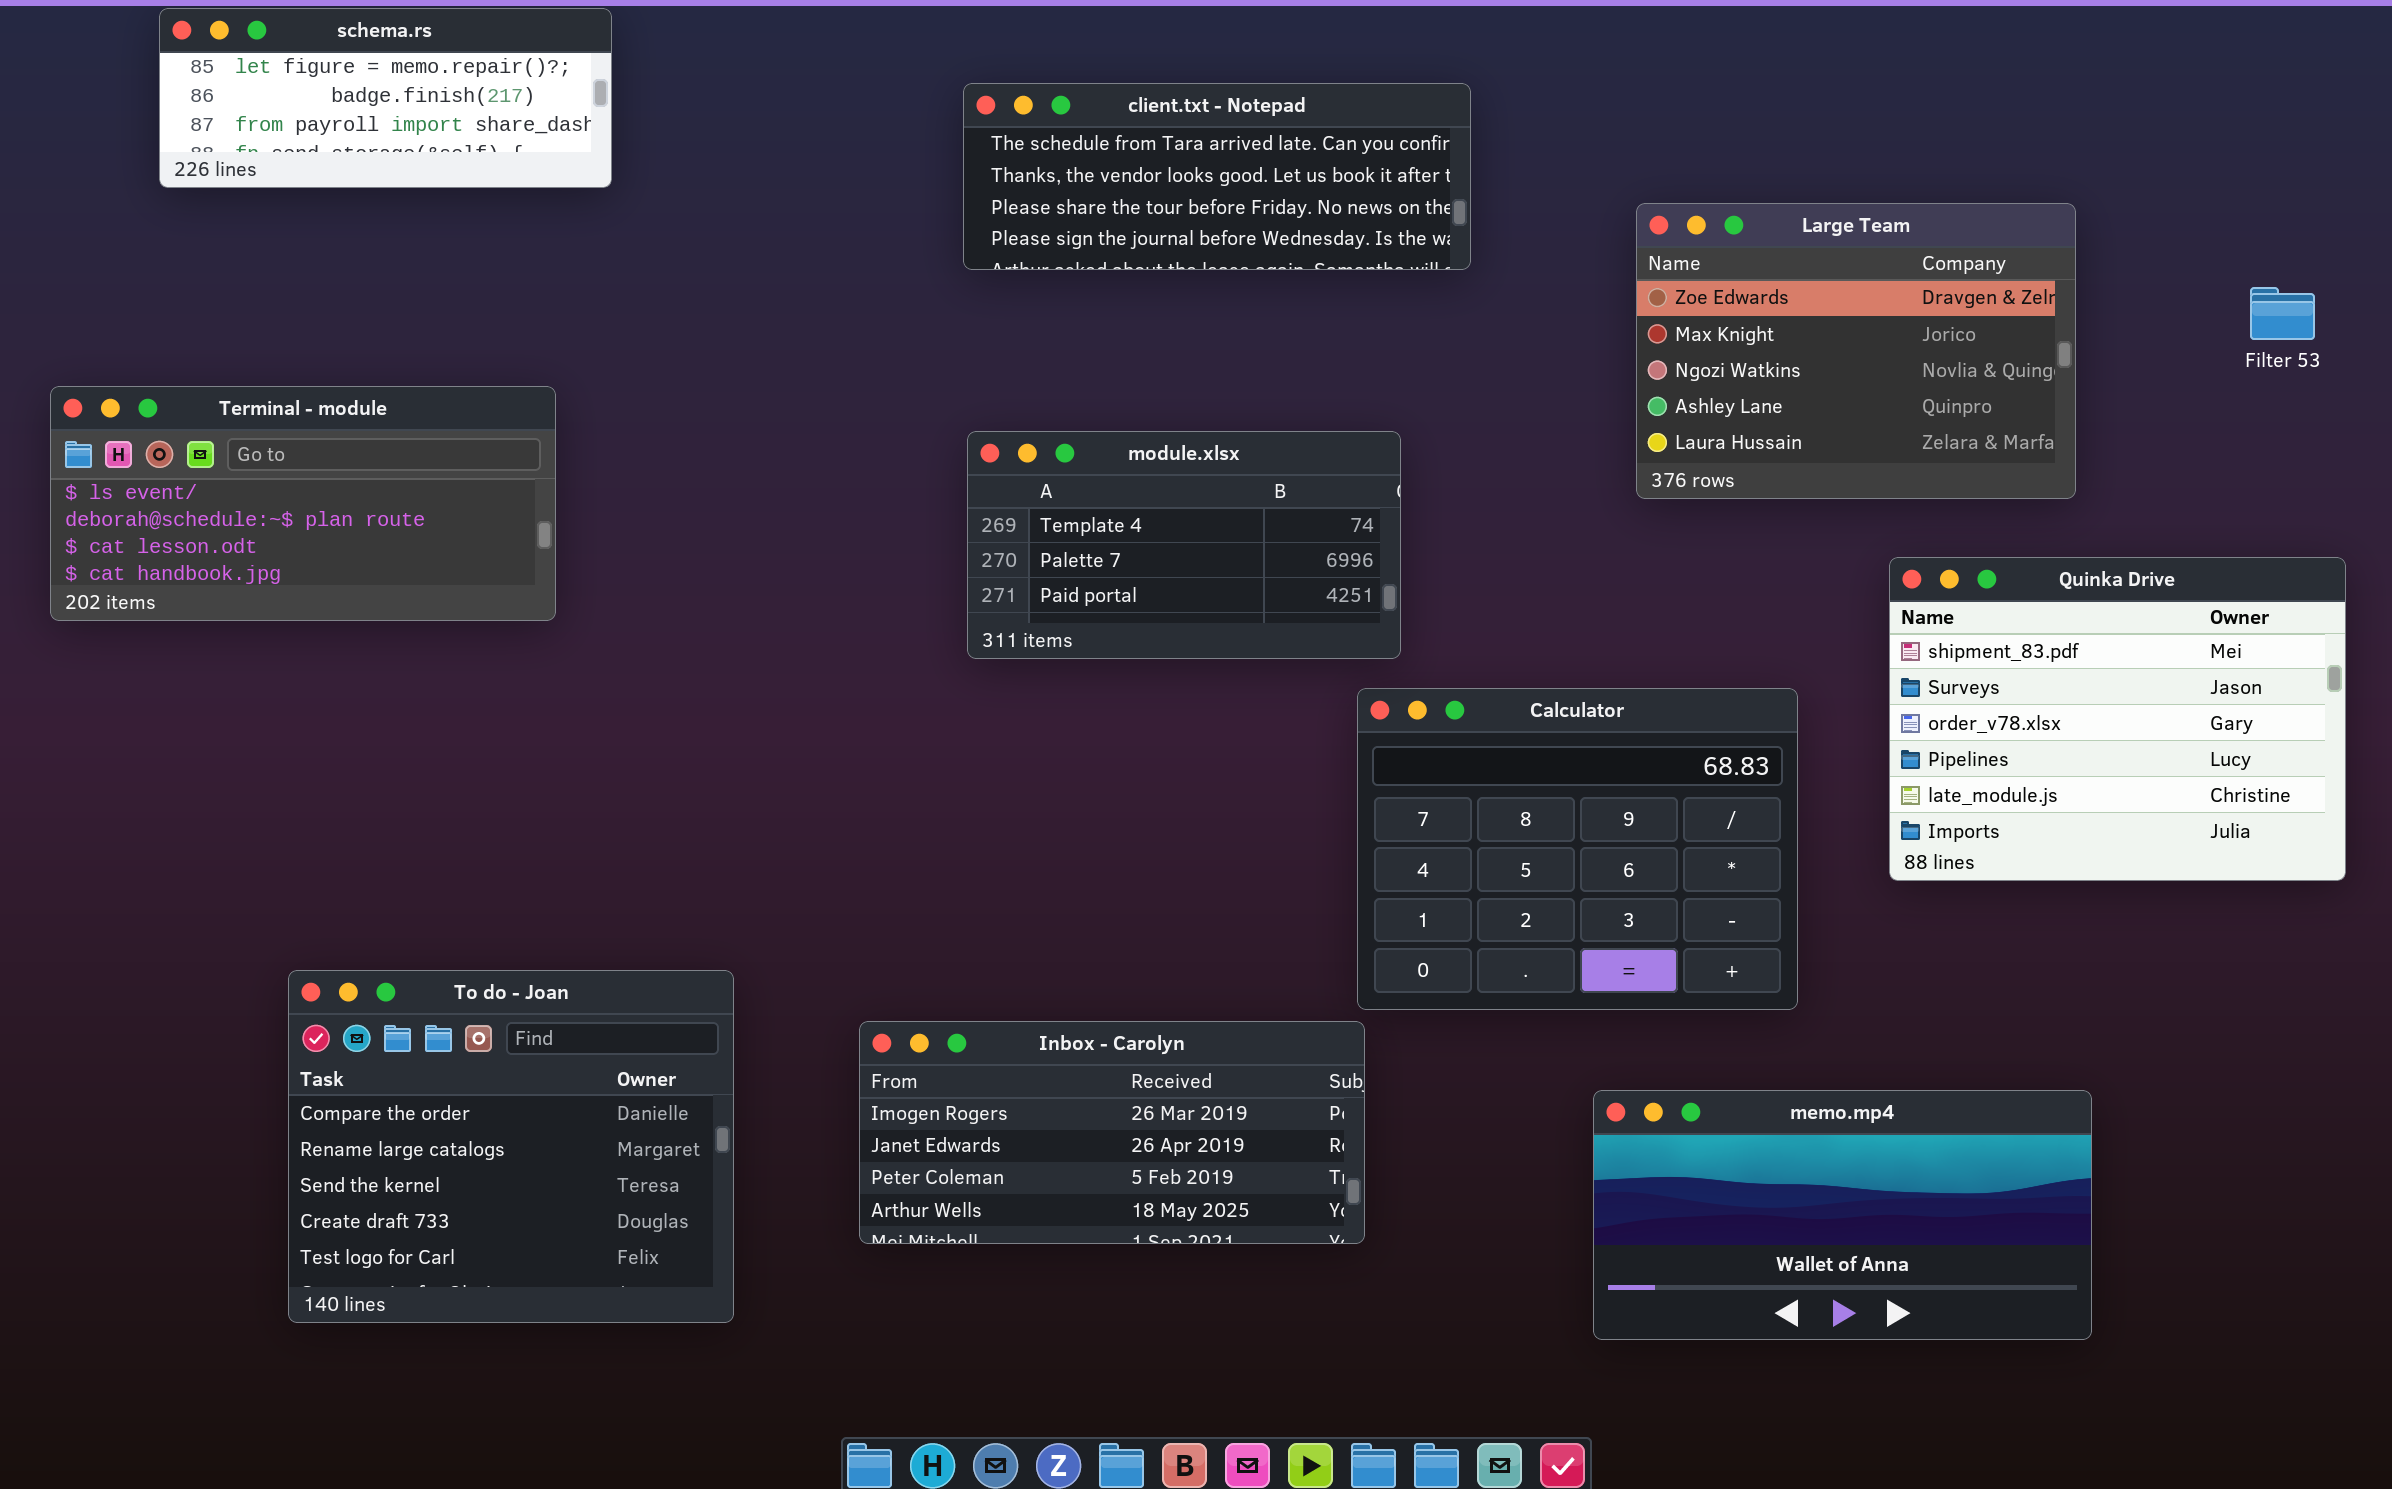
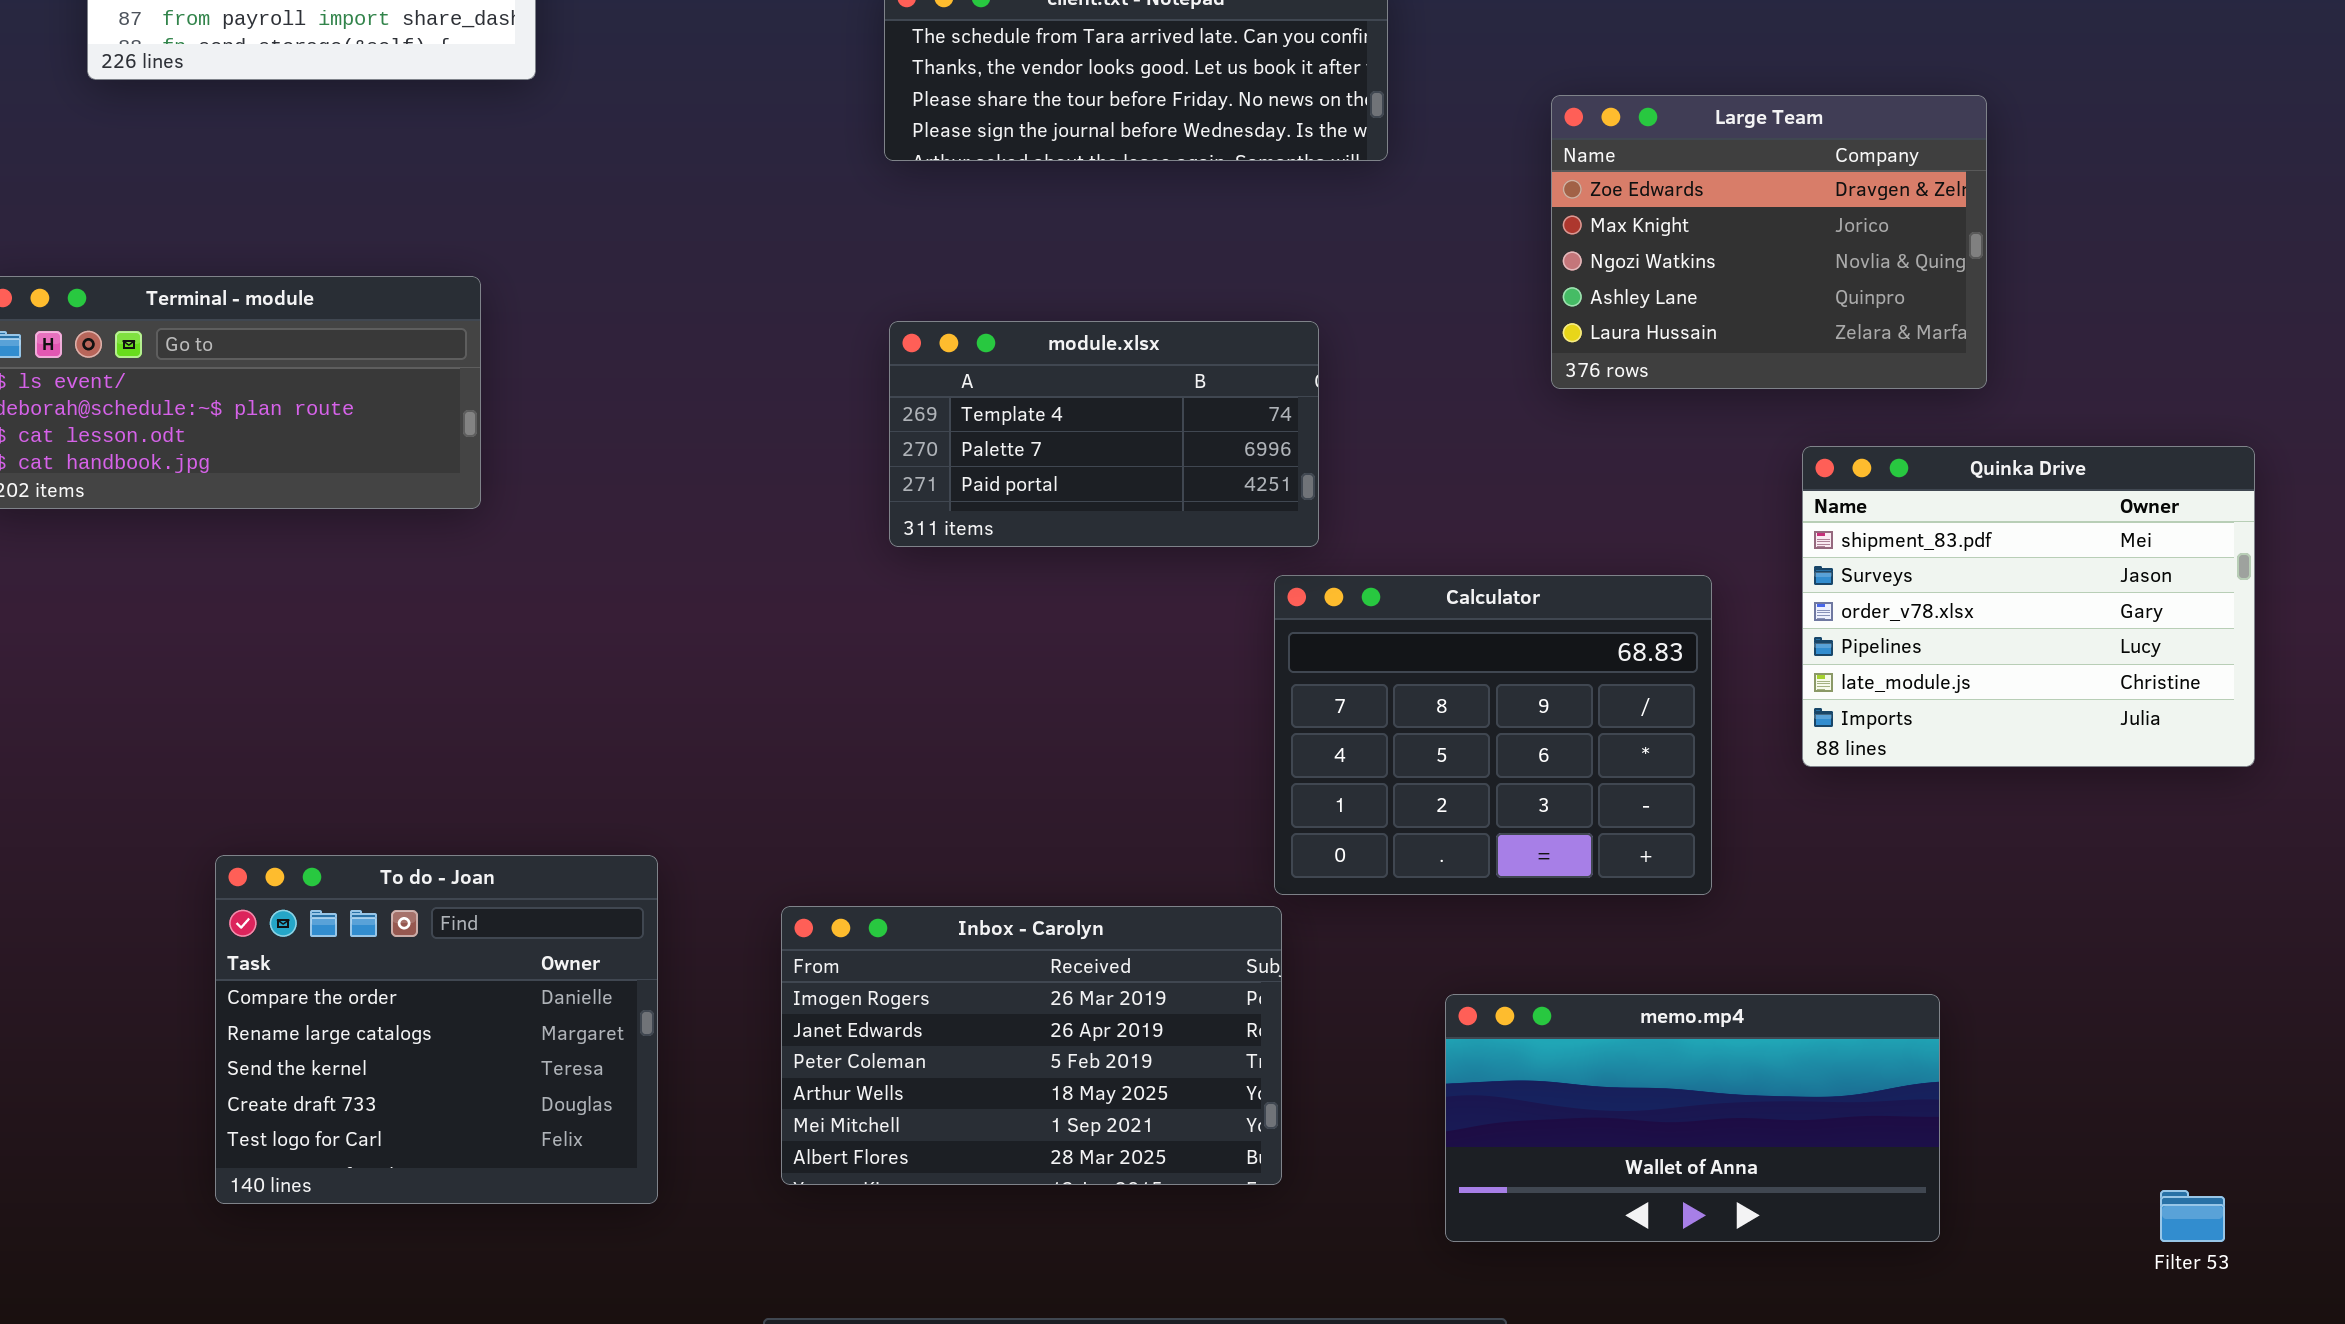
Filter 53: [2250,287,2315,340] -> [2160,1190,2225,1242], moved
Inbox - Carolyn: [859,1021,1365,1244] -> [781,906,1282,1185], resized
memo.mp4: [1593,1090,2092,1340] -> [1445,994,1940,1242], moved

